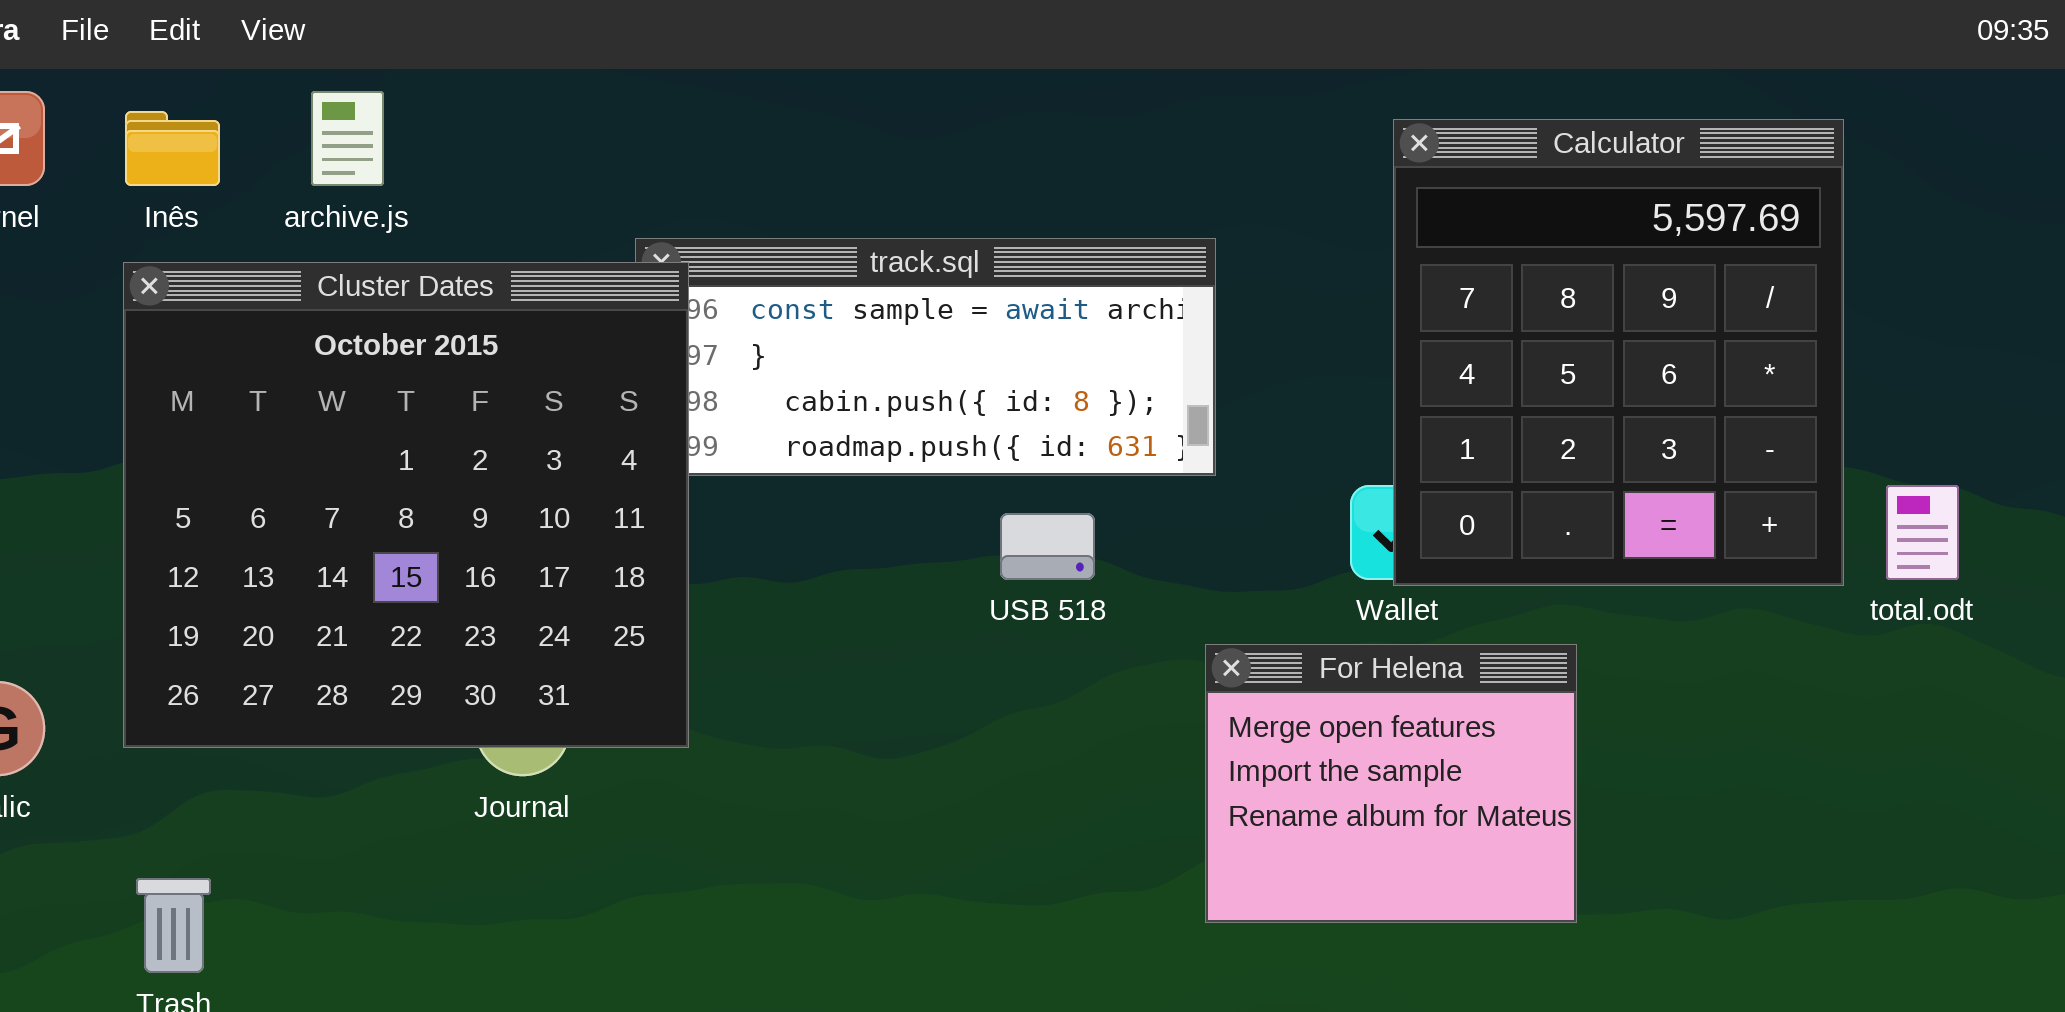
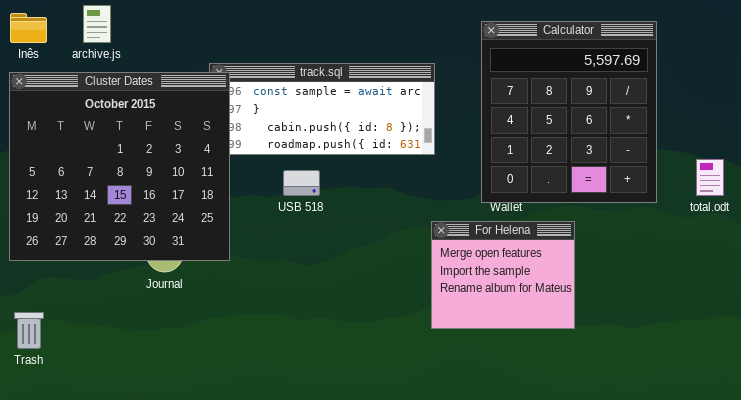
Calculator: [1393,119,1844,586] -> [481,21,657,203], moved
USB 518: [1000,513,1095,580] -> [283,170,320,196], moved

